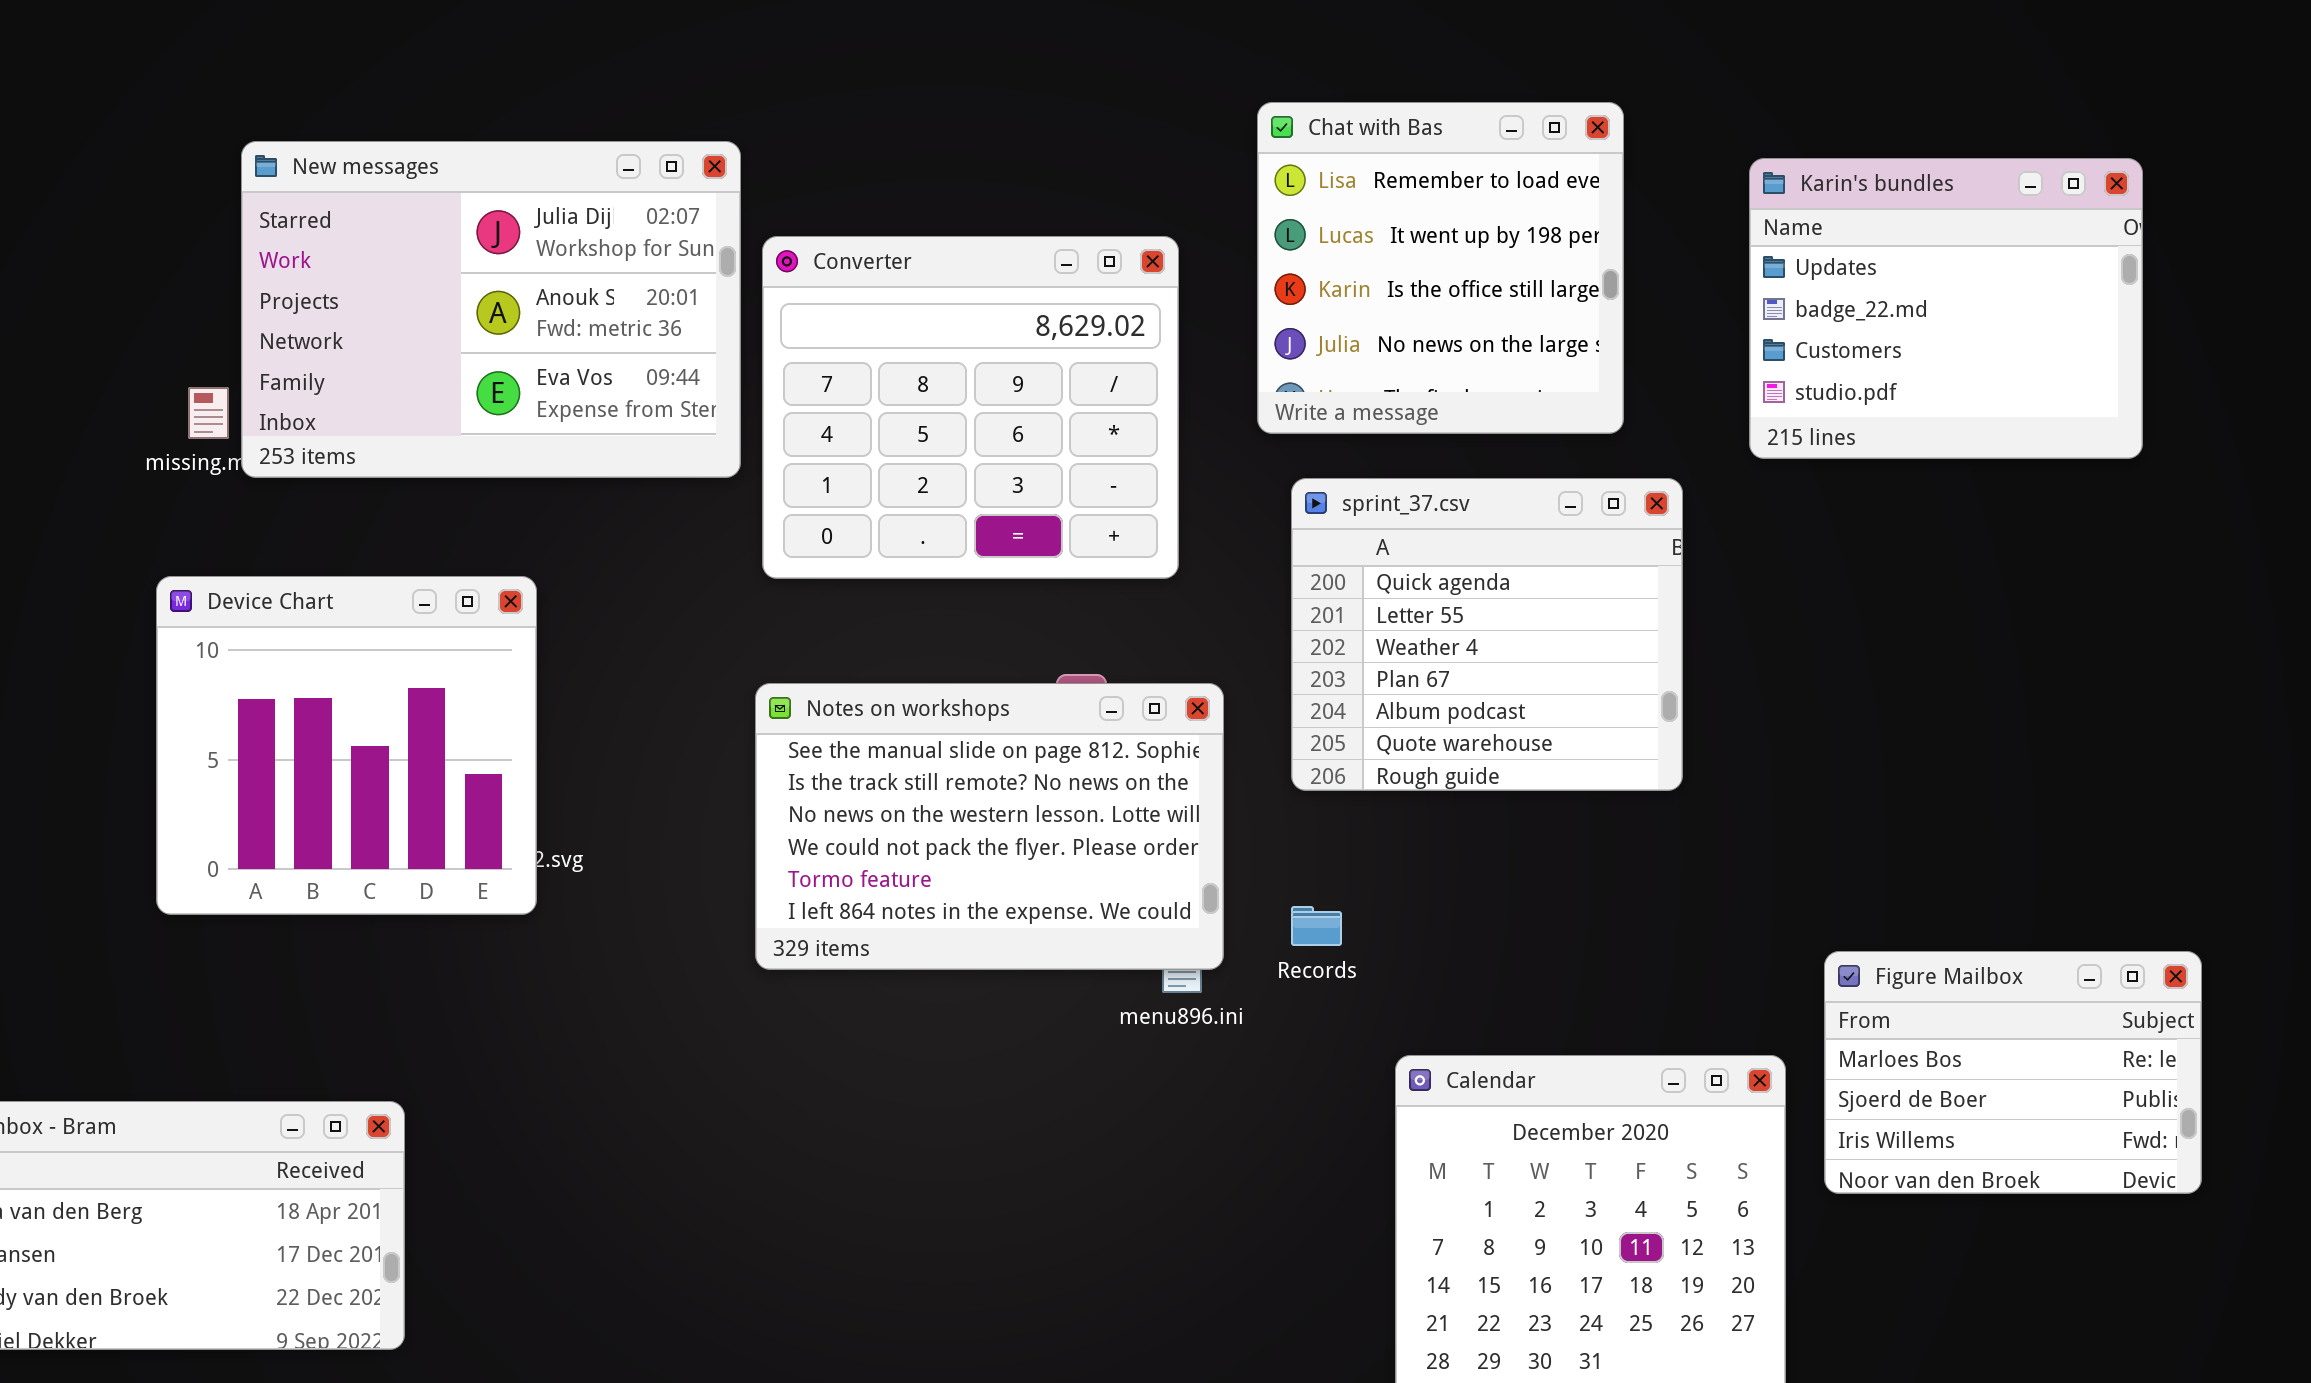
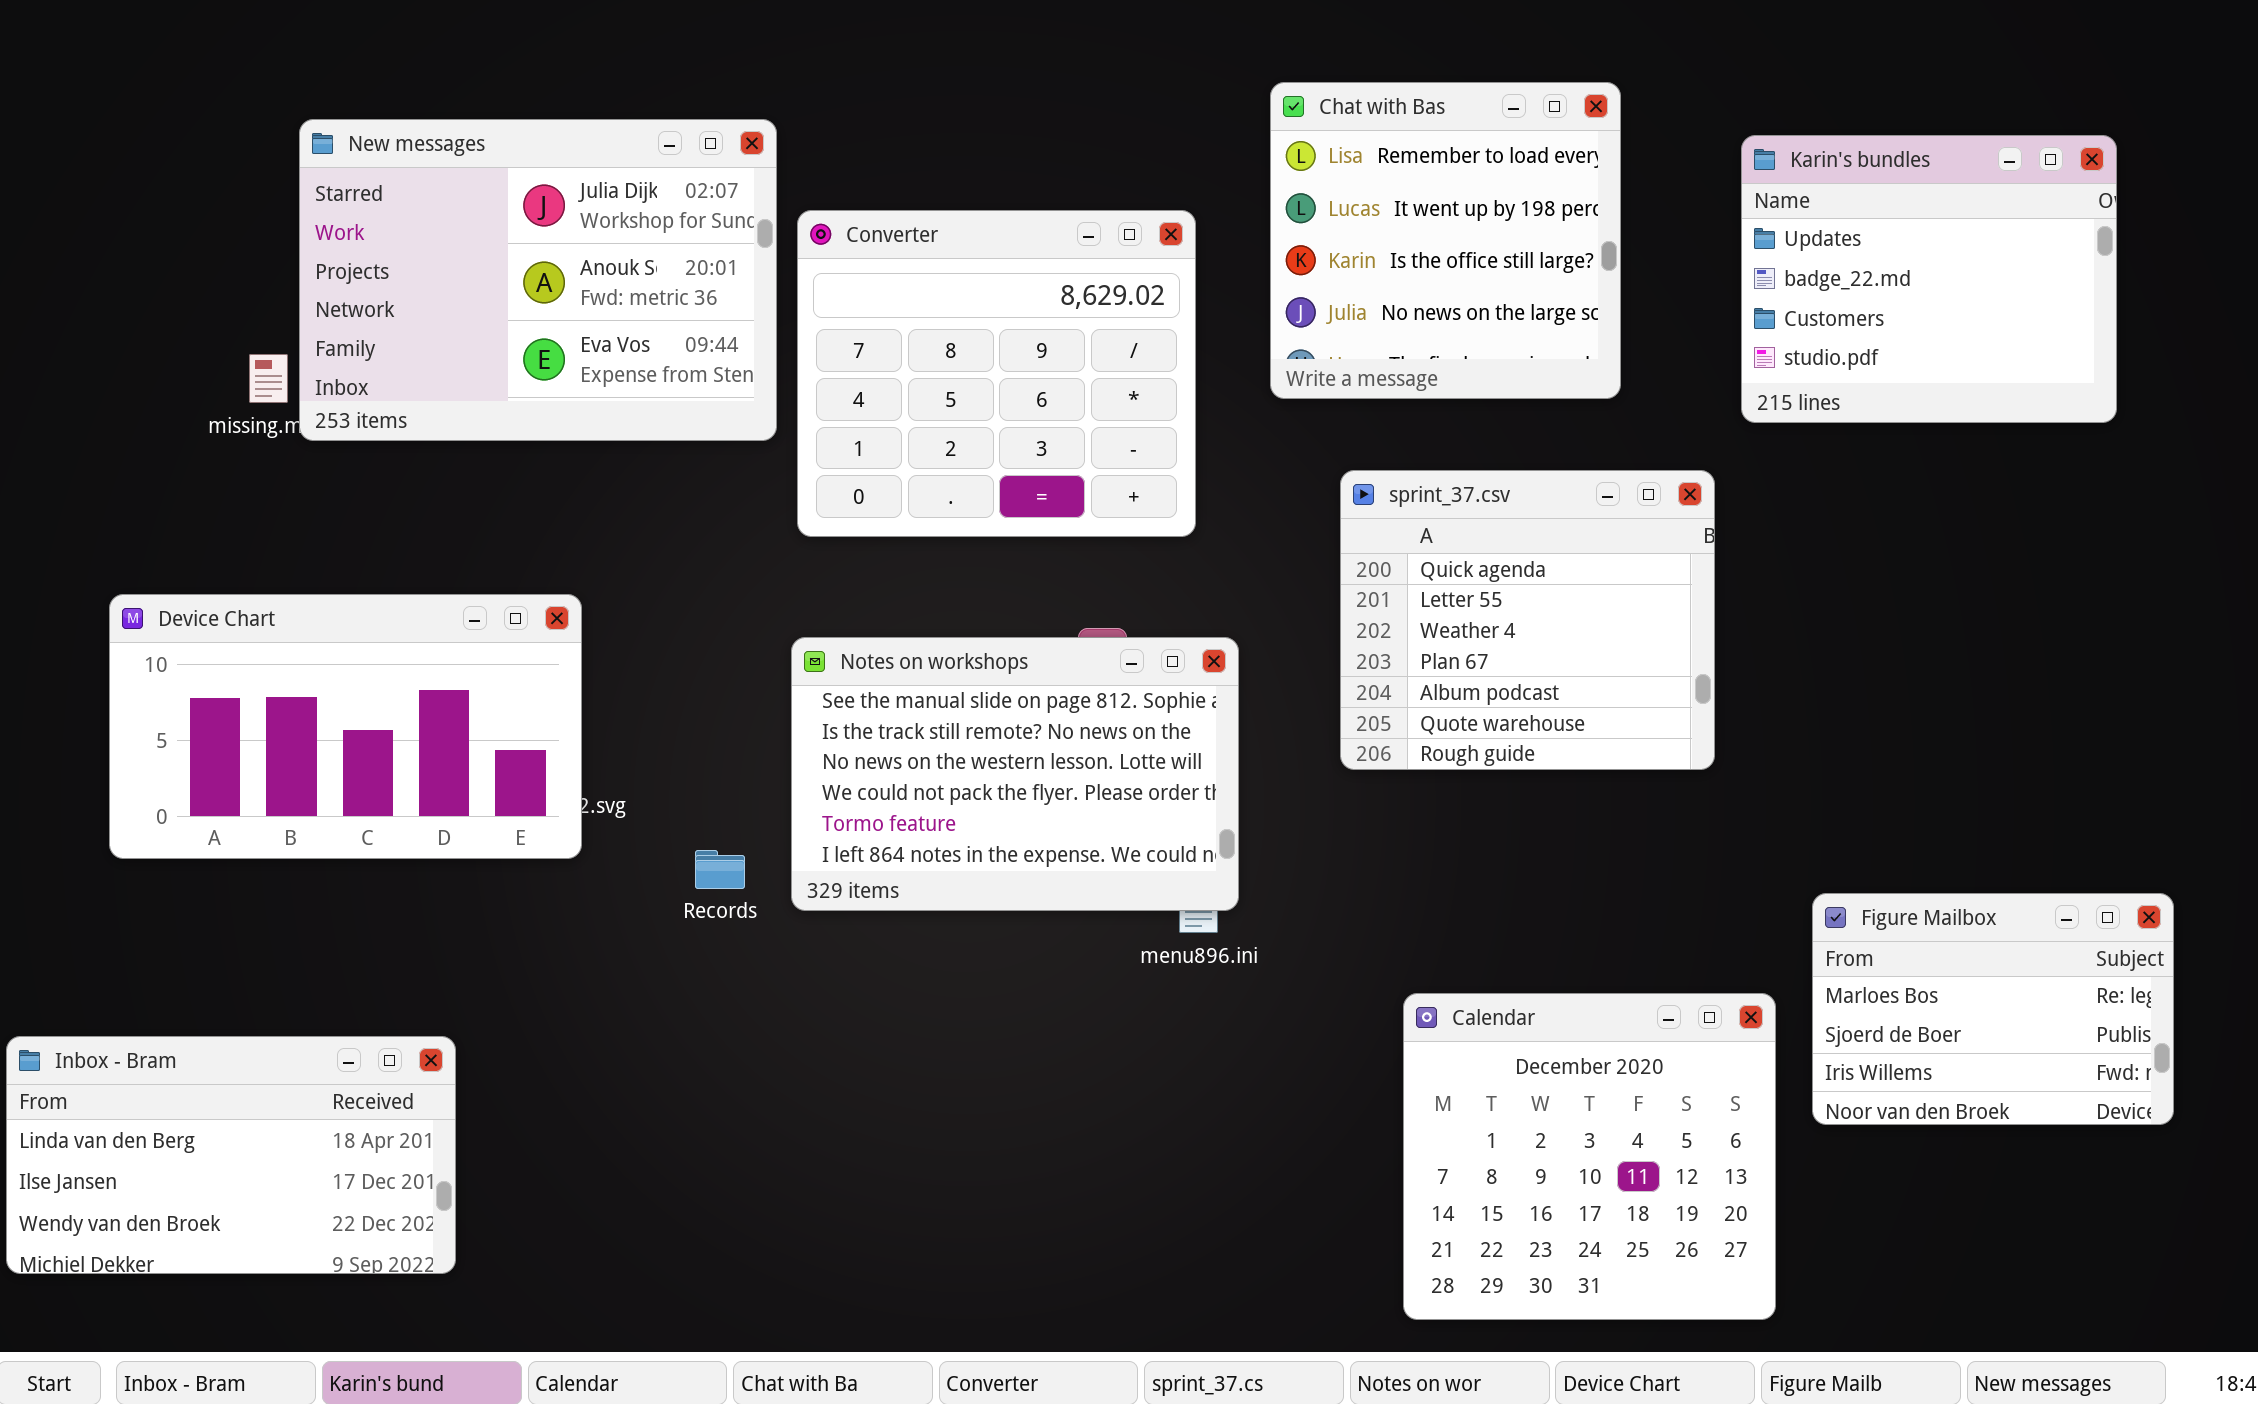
sprint_37.csv: [1291,478,1683,791] -> [1340,470,1715,770], moved
Device Chart: [156,576,537,915] -> [109,594,582,859], resized
Records: [1291,906,1342,946] -> [695,850,745,889], moved

